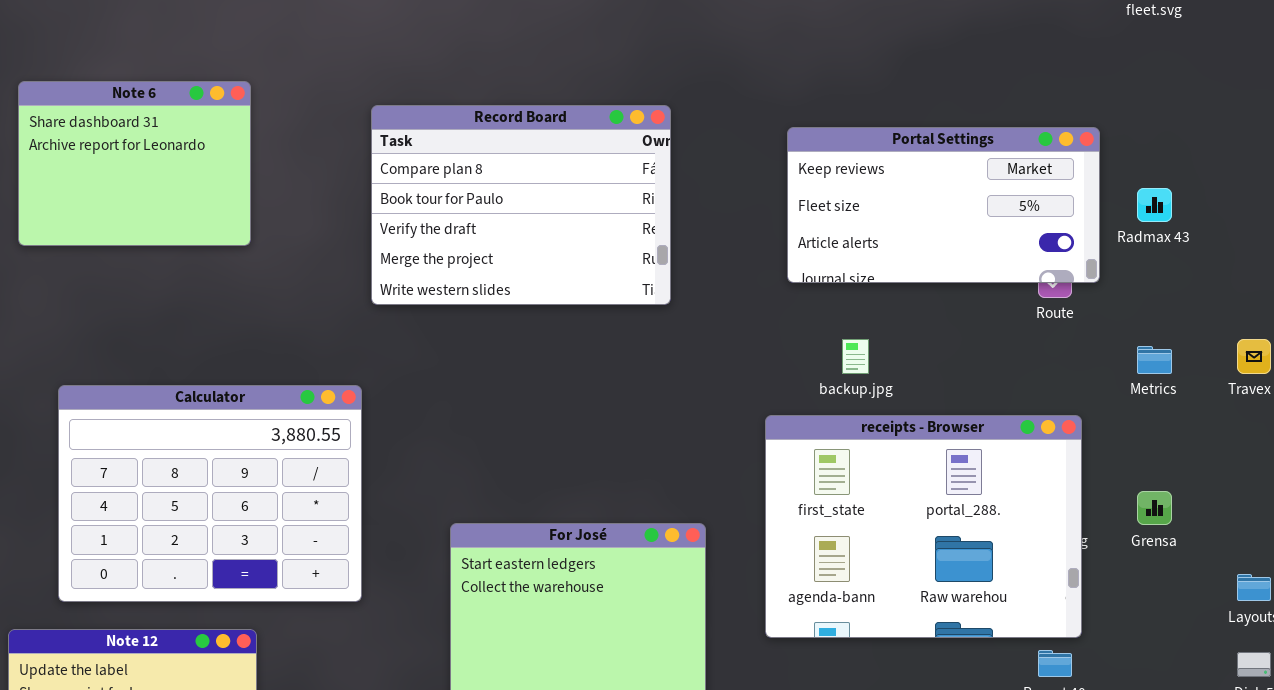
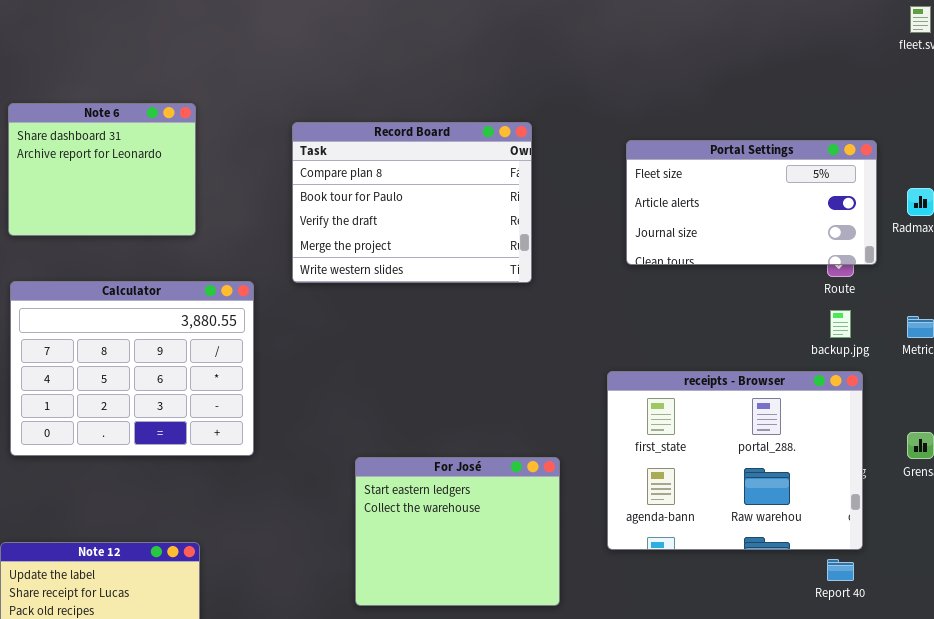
Portal Settings: [787,127,1100,283] -> [626,140,877,265], scrolled down 1 row
backup.jpg: [842,339,869,374] -> [830,310,851,338], moved
Calculator: [58,385,362,602] -> [10,281,254,456], moved

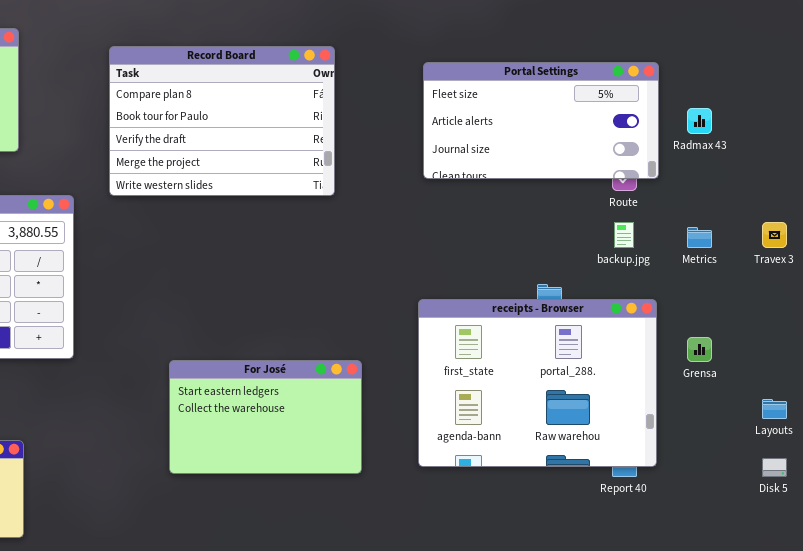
receipts - Browser: [607,371,863,550] -> [418,299,657,467], moved
For José: [355,457,560,606] -> [169,360,362,474], resized

